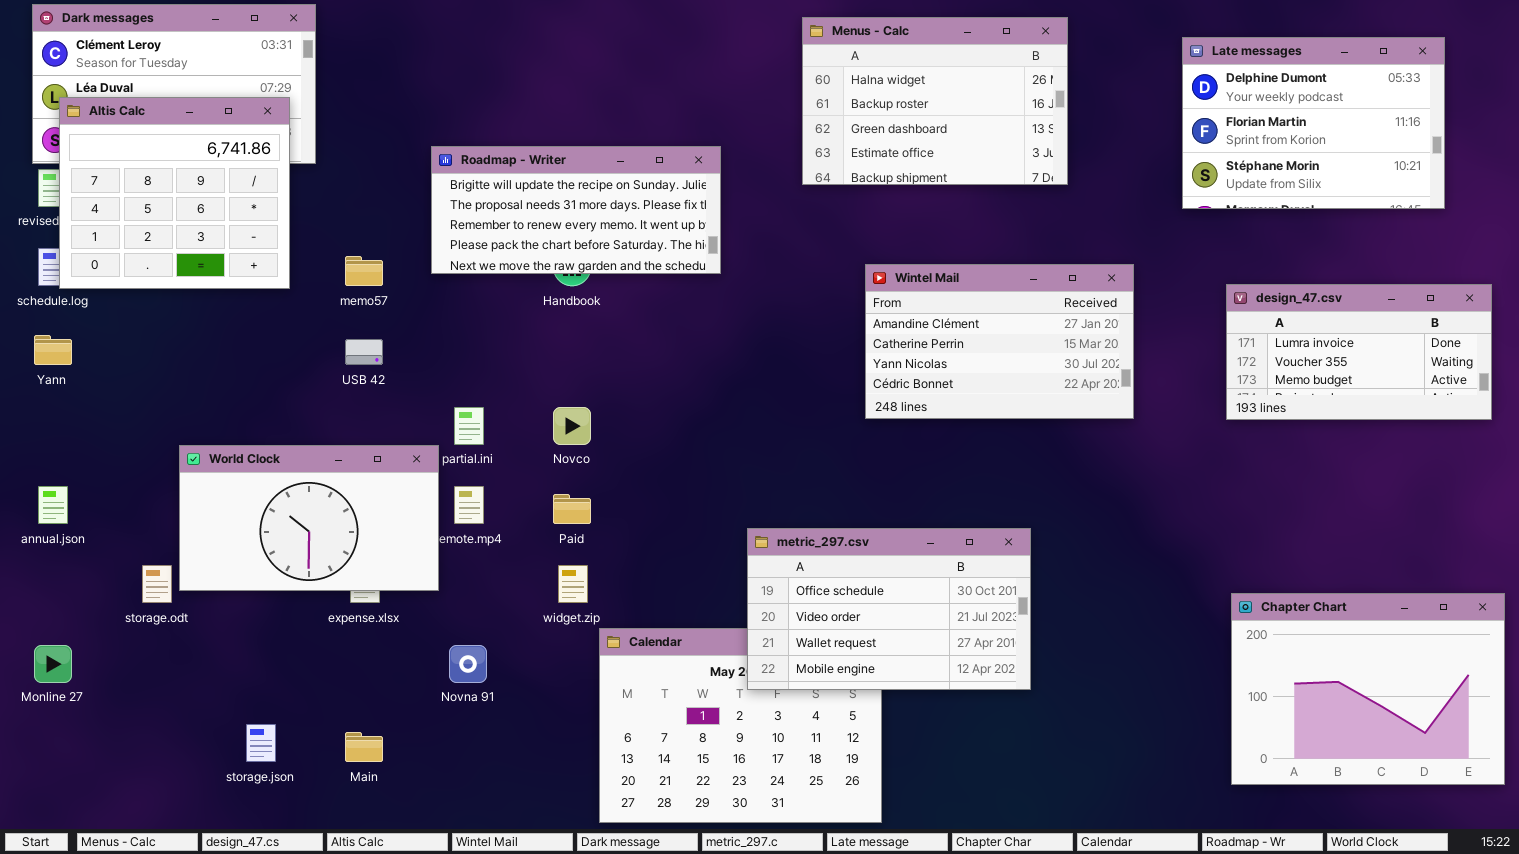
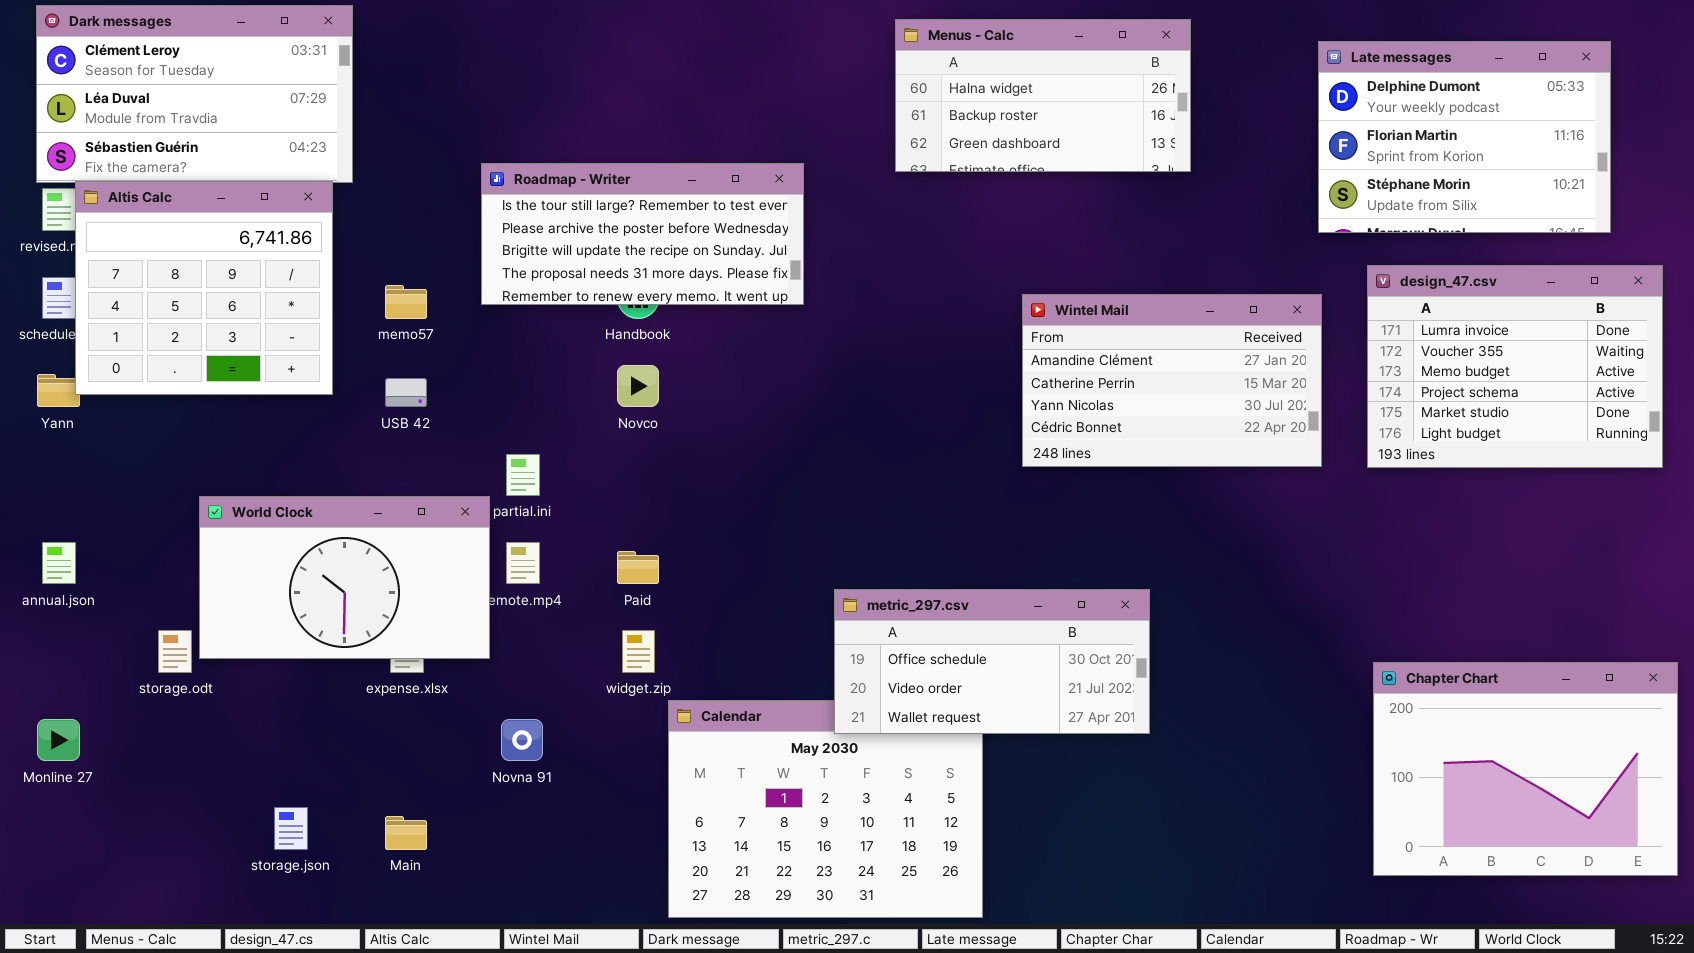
Menus - Calc: [802,17,1068,185] -> [895,19,1191,172], resized
Altis Calc: [59,97,290,289] -> [75,181,333,395], moved
Roadmap - Writer: [431,146,721,274] -> [481,163,804,305], scrolled up 2 rows
Wintel Mail: [865,264,1134,419] -> [1022,294,1322,467], moved
design_47.csv: [1226,284,1492,420] -> [1367,265,1663,468], resized
Novco: [553,407,591,445] -> [617,365,659,407], moved
metric_297.csv: [747,528,1031,690] -> [834,589,1150,734], resized

